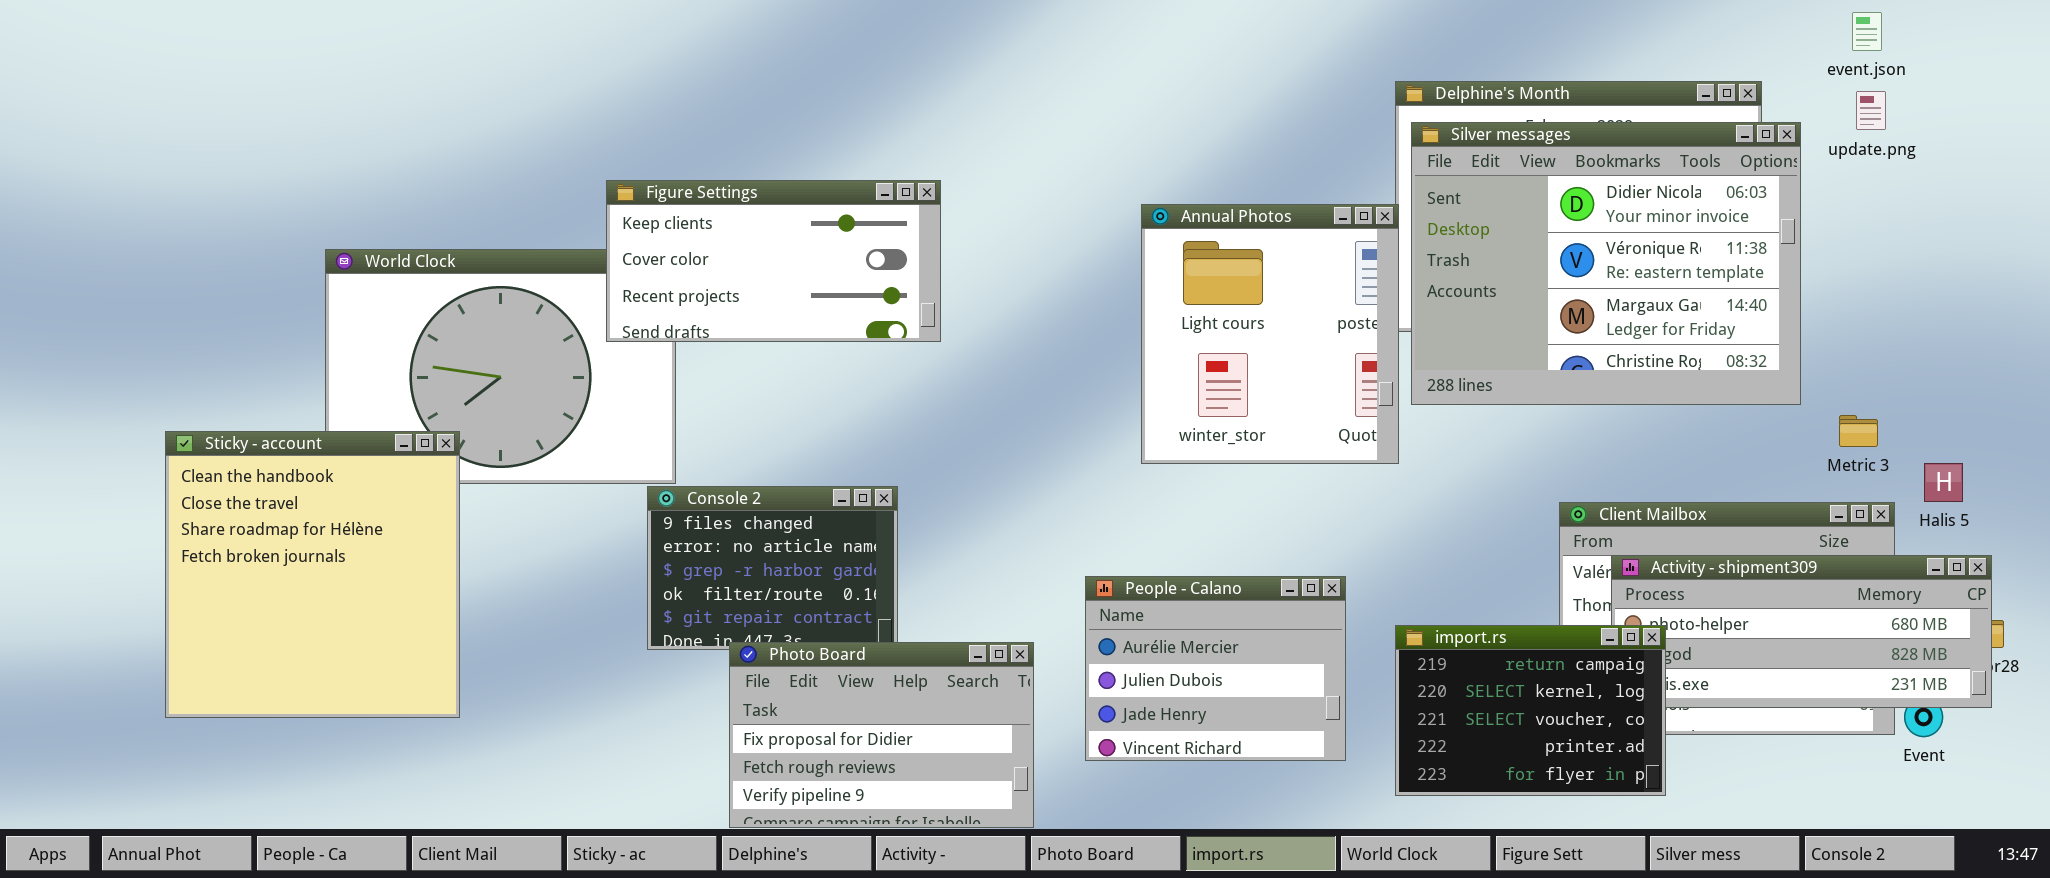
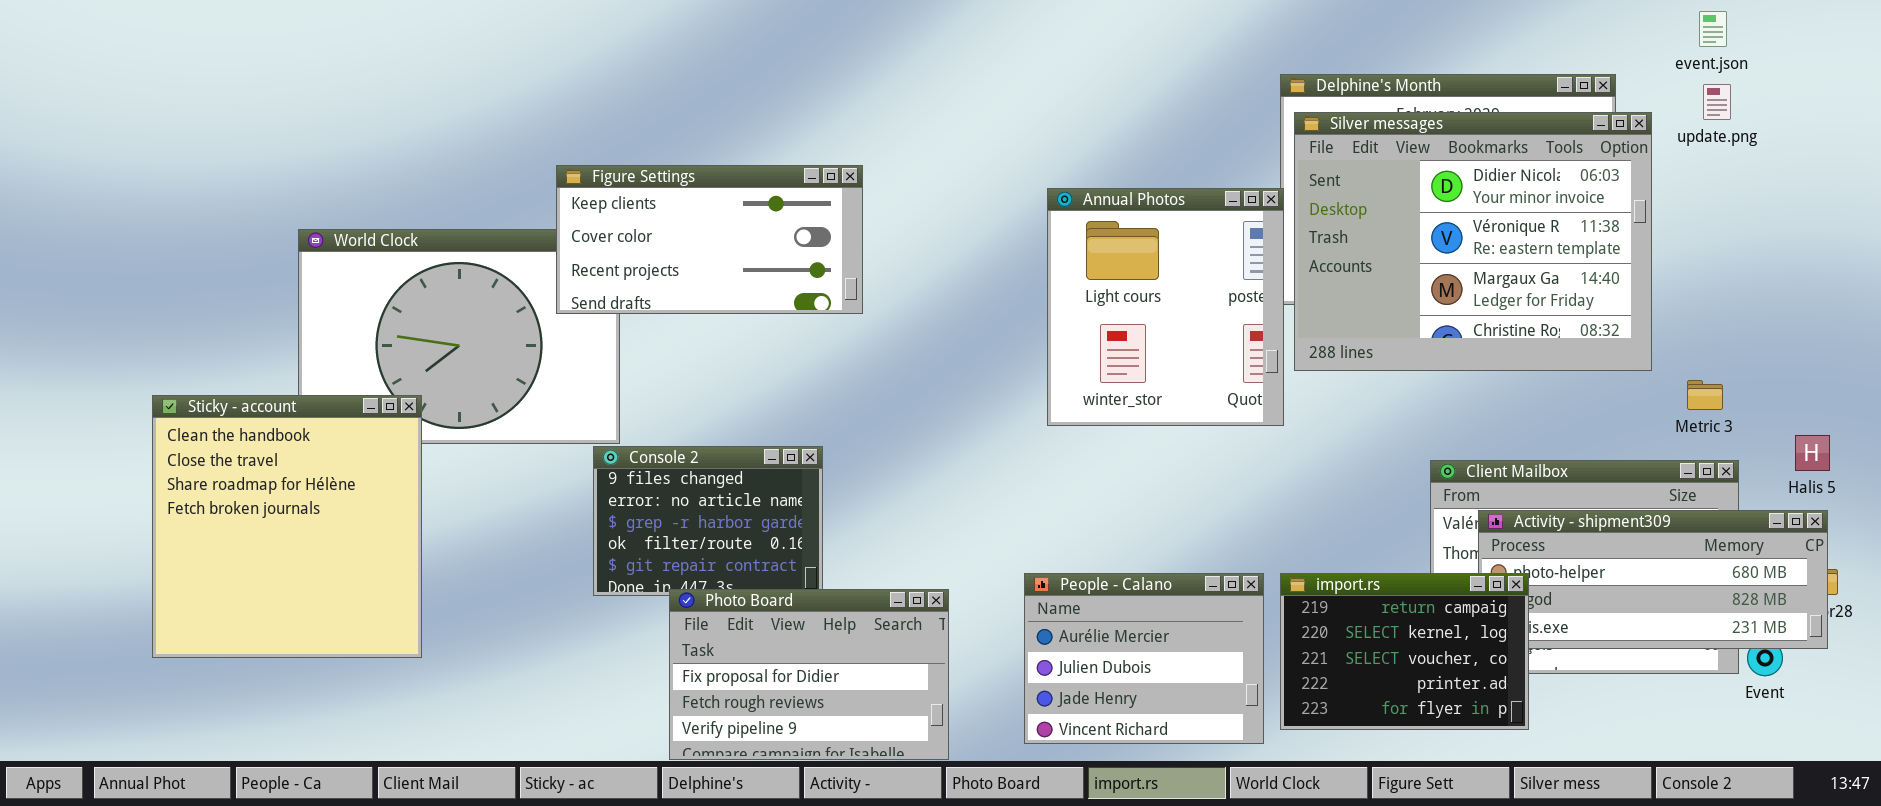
Halis 5: [1924,463,1963,502] -> [1795,435,1830,471], moved
People - Calano: [1085,576,1346,761] -> [1024,573,1264,744], moved

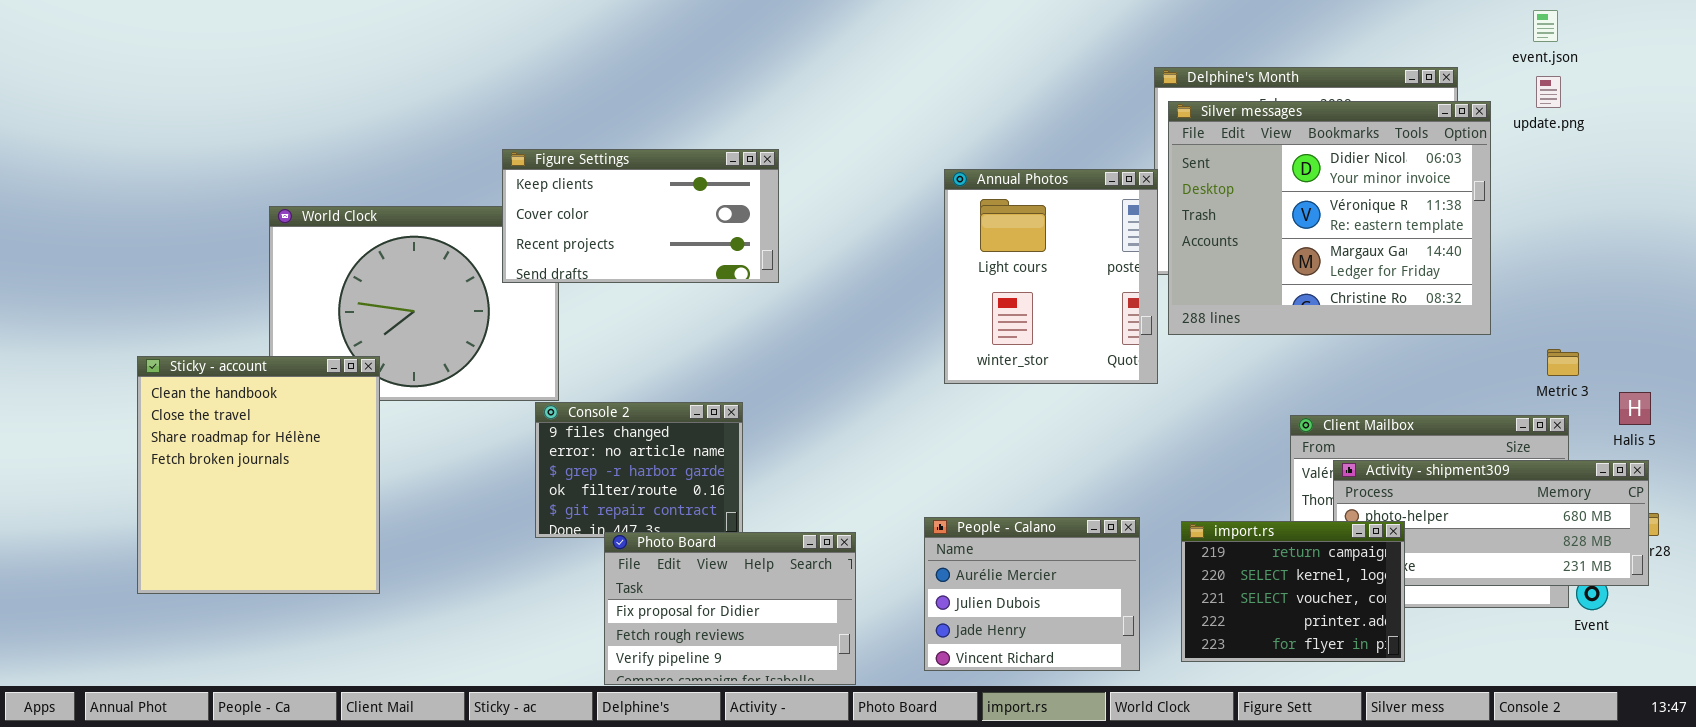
Metric 3: [1687,380,1723,410] -> [1547,349,1579,376], moved
import.rs: [1280,573,1529,730] -> [1181,521,1405,662], moved

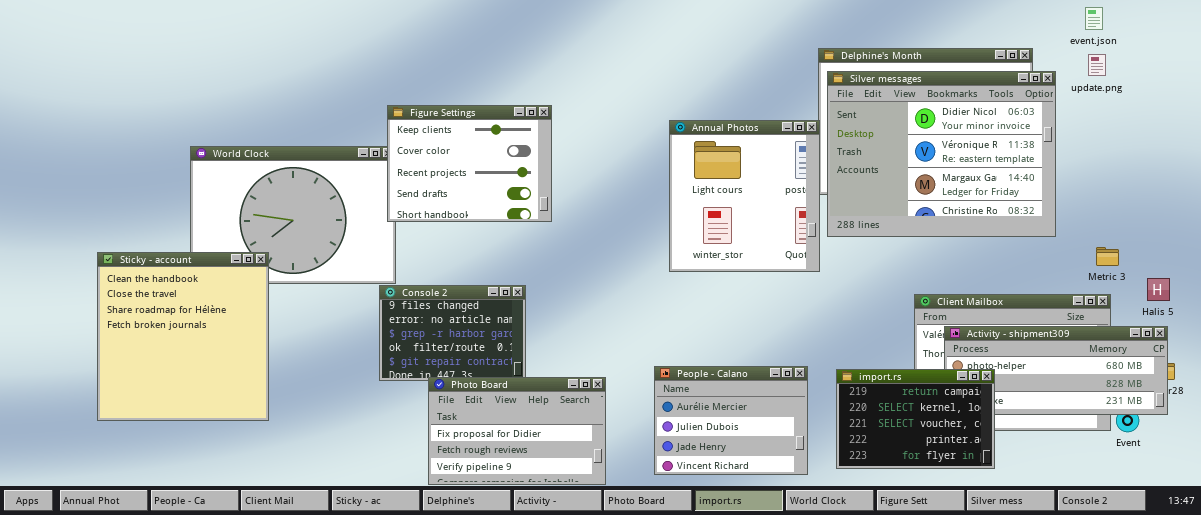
Figure Settings: [502,149,779,283] -> [387,105,552,222], resized

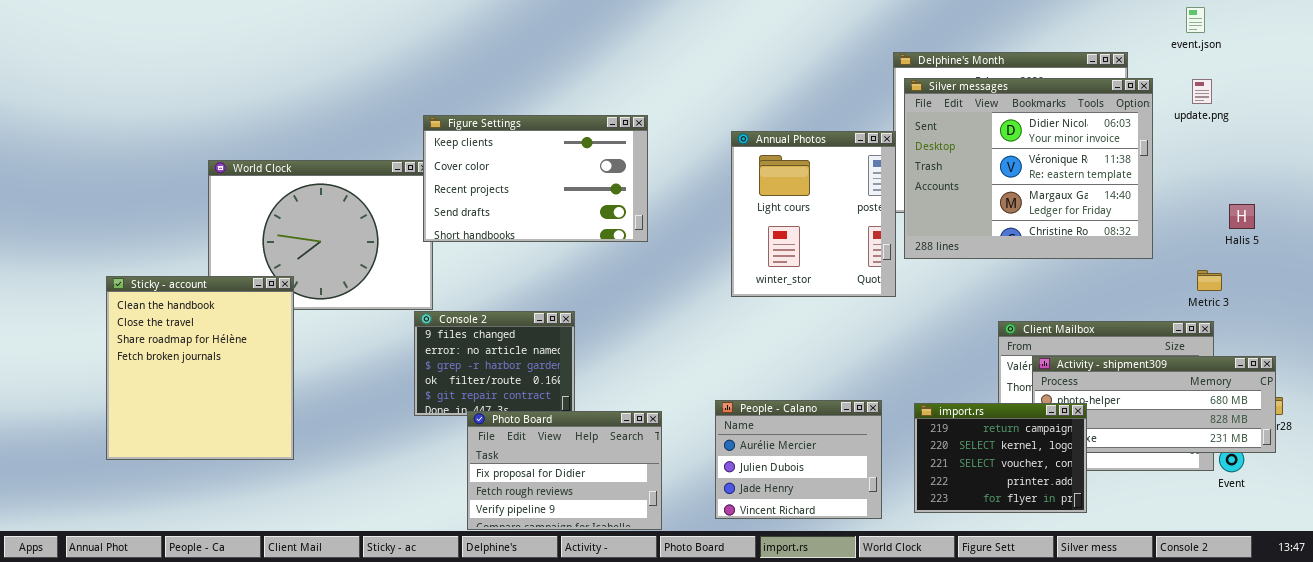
update.png: [1088,54,1106,76] -> [1192,79,1212,104], moved
Figure Settings: [387,105,552,222] -> [423,115,648,242], resized
Halis 5: [1147,278,1170,301] -> [1229,204,1255,229], moved

